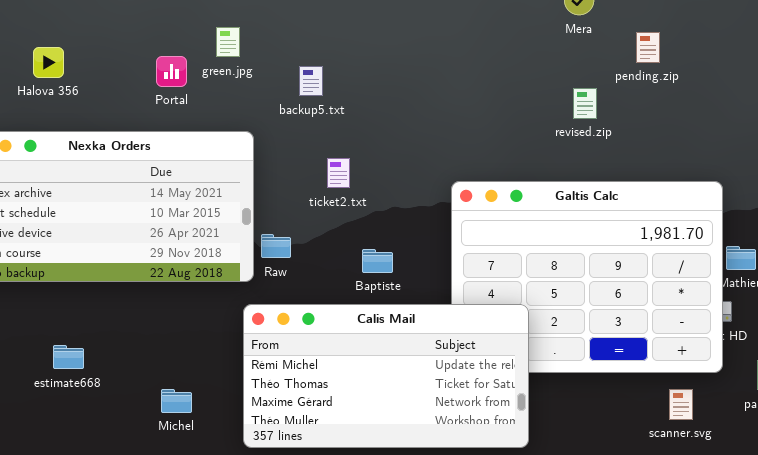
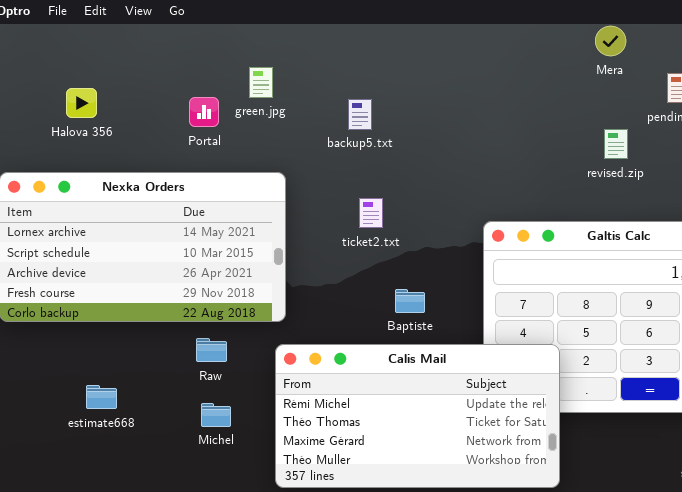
backup5.txt: [299,66,323,96] -> [348,99,372,130], moved
Raw: [261,234,291,258] -> [196,338,227,362], moved
Michel: [161,389,192,413] -> [201,403,231,427], moved

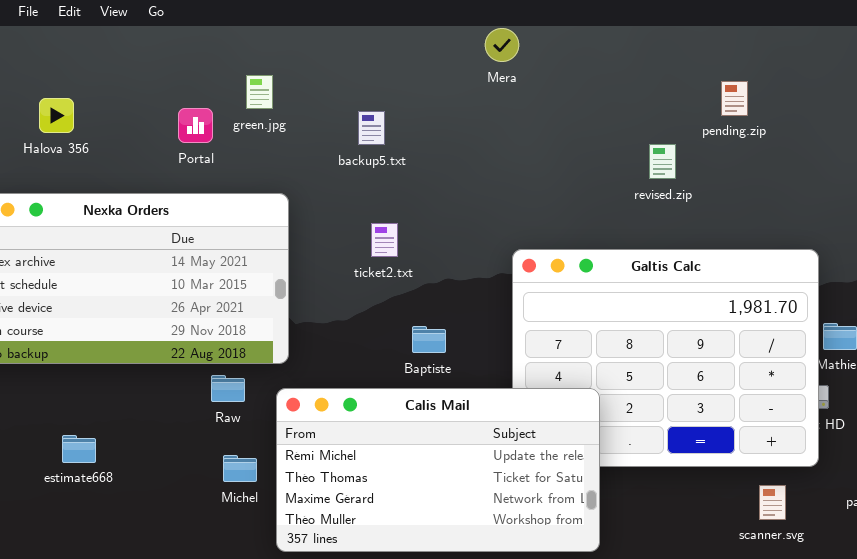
Mera: [595,26,626,56] -> [485,28,519,62], moved
Raw: [196,338,227,362] -> [211,375,245,402], moved
Michel: [201,403,231,427] -> [223,455,257,482], moved

